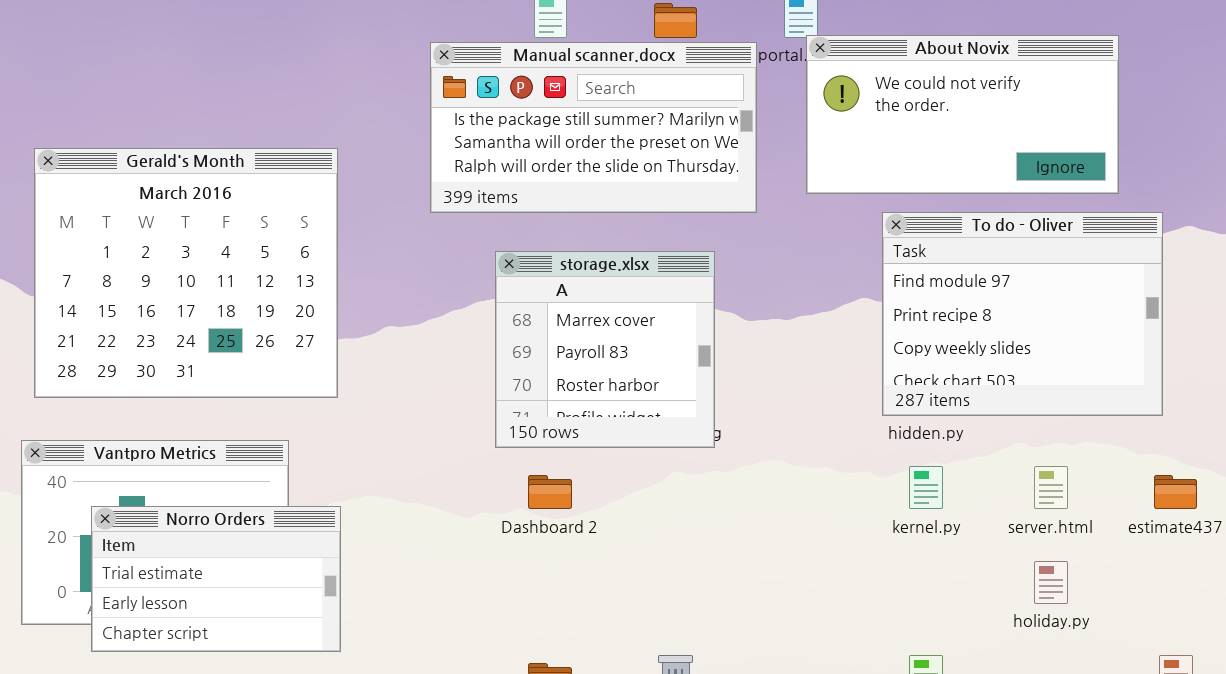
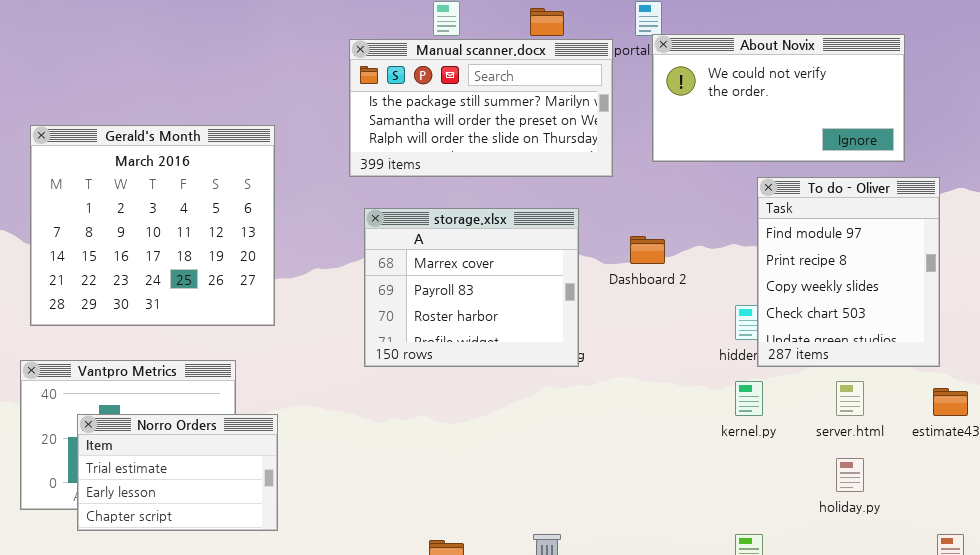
To do - Oliver: [882,212,1163,416] -> [757,177,940,367], resized
storage.xlsx: [495,251,715,448] -> [364,208,579,367], resized
Dashboard 2: [528,475,572,509] -> [630,236,665,264], moved

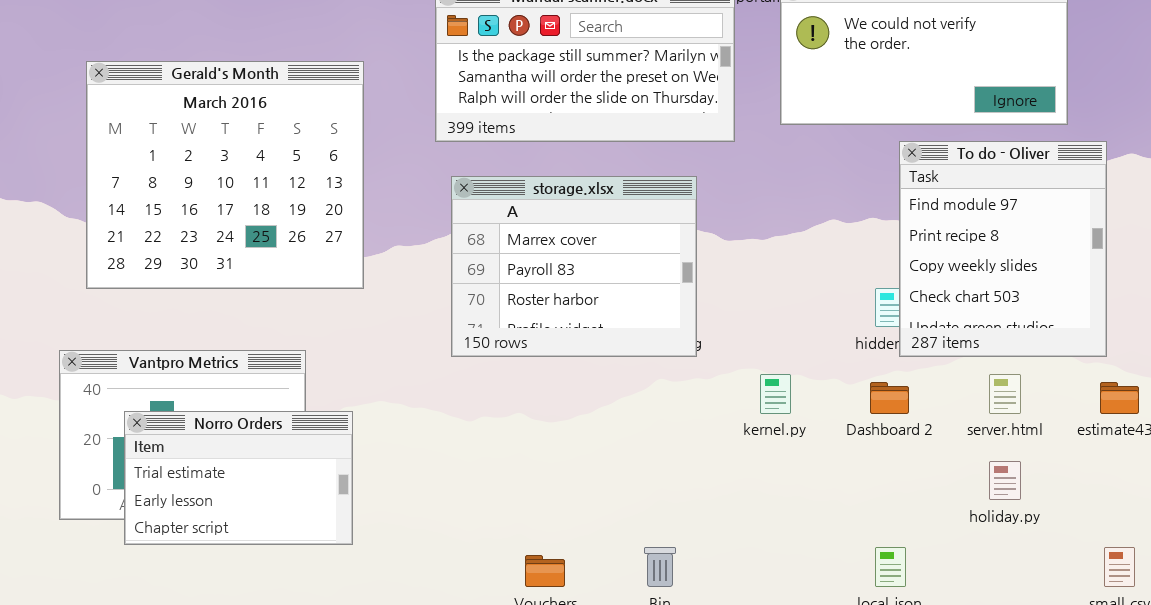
Gerald's Month: [30,125,275,326] -> [86,61,364,289], moved
Dashboard 2: [630,236,665,264] -> [870,382,909,414], moved
kernel.py: [735,381,763,416] -> [760,374,791,414], moved

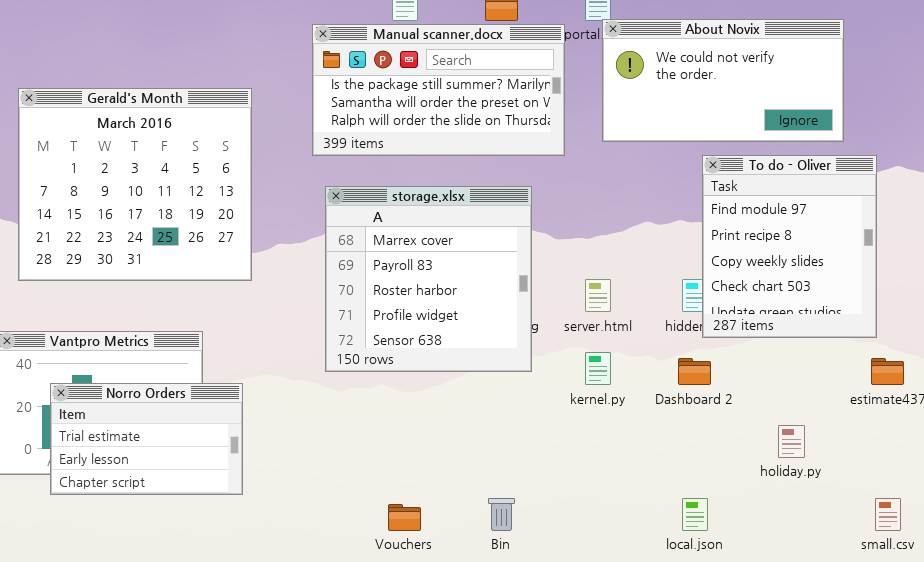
storage.xlsx: [451,176,697,357] -> [325,186,532,372], resized
server.html: [989,374,1021,414] -> [585,279,611,312], moved

